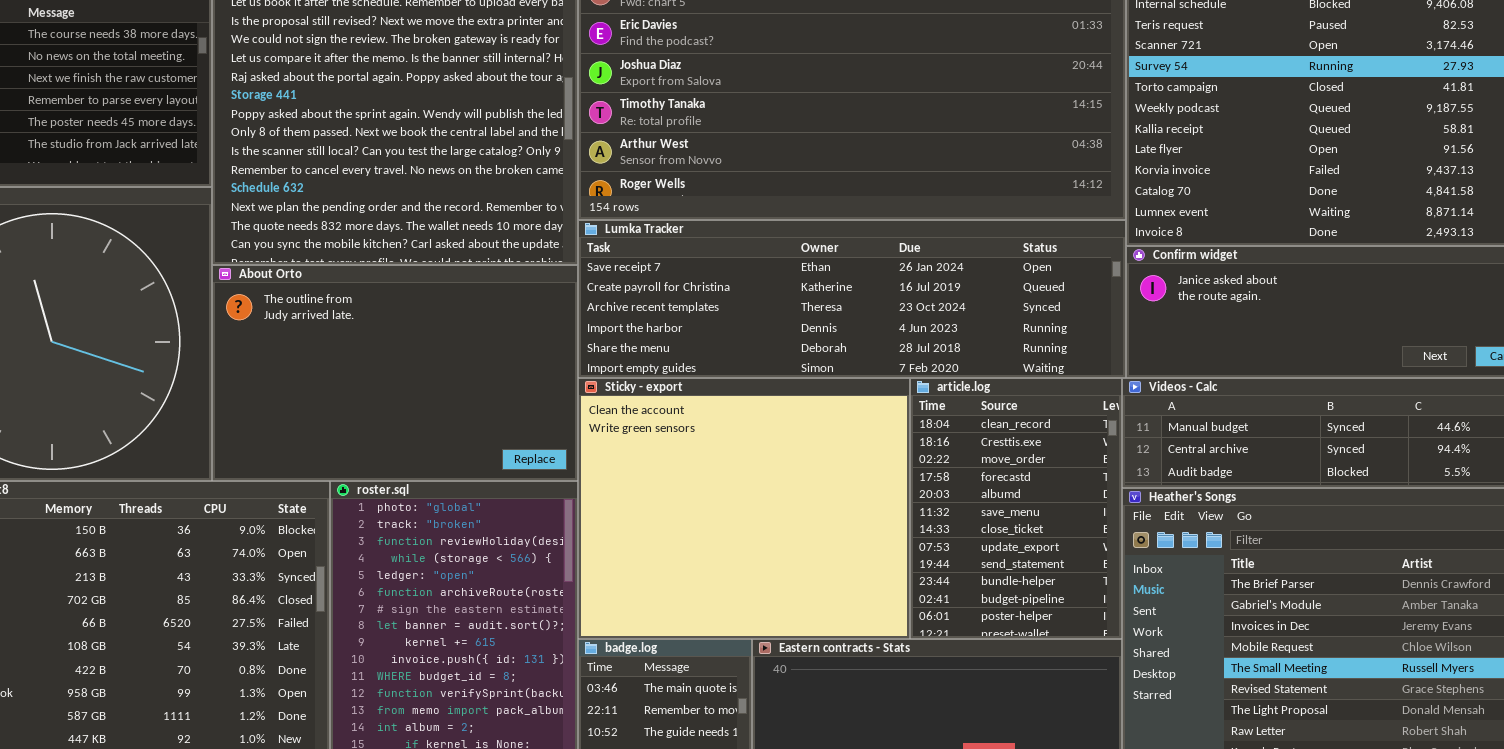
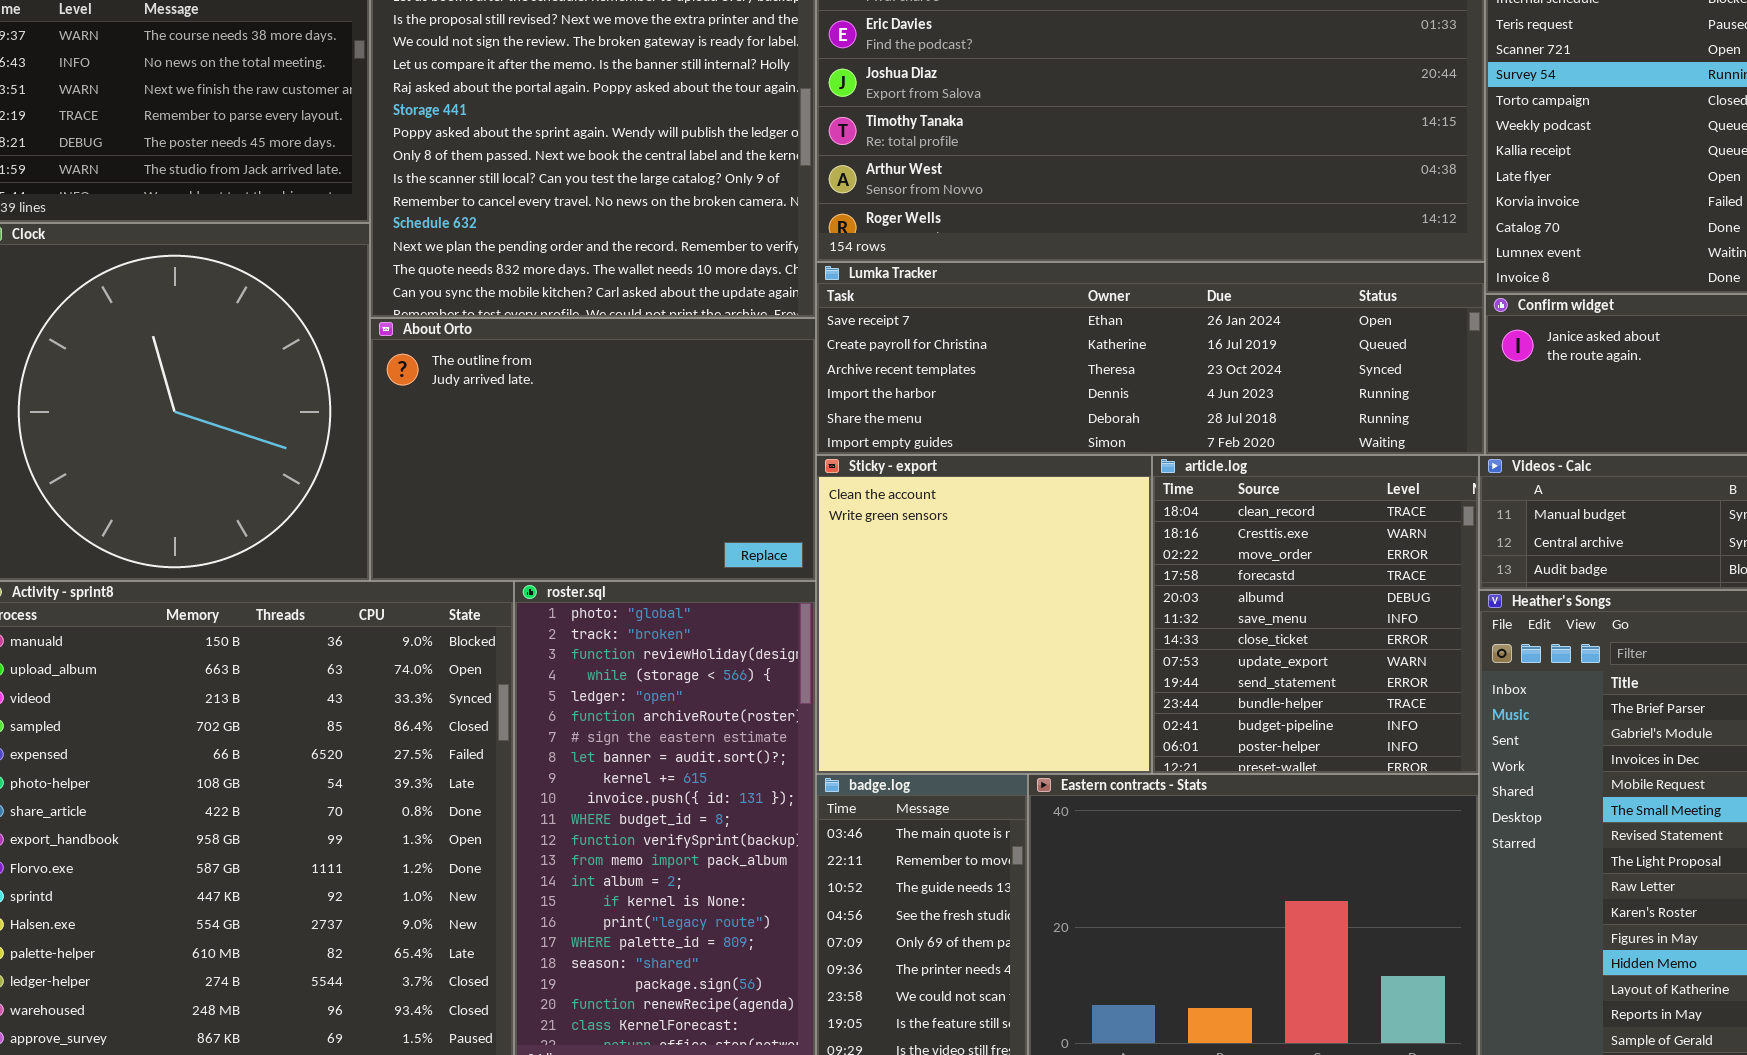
Sticky - export: [578,378,910,639] -> [816,455,1152,774], resized
article.log: [910,378,1122,639] -> [1152,455,1479,774], resized

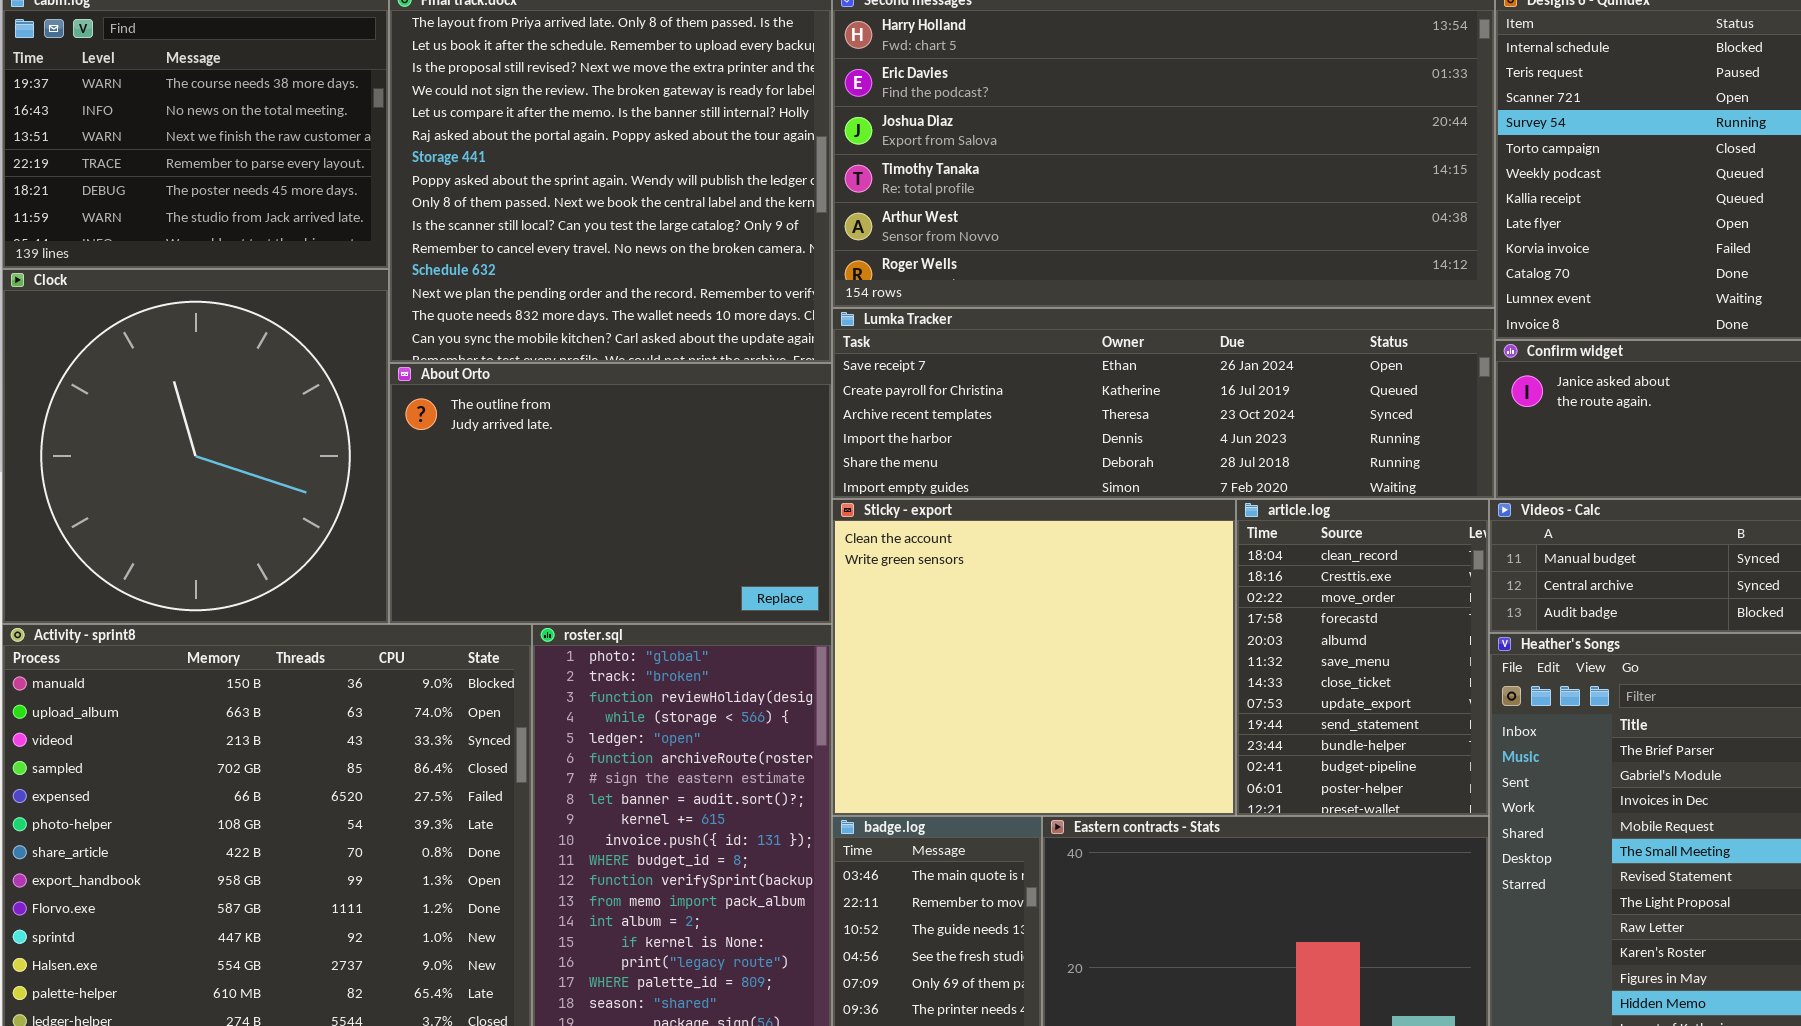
Sticky - export: [816,455,1152,774] -> [832,499,1236,816], resized
article.log: [1152,455,1479,774] -> [1236,499,1489,816], resized

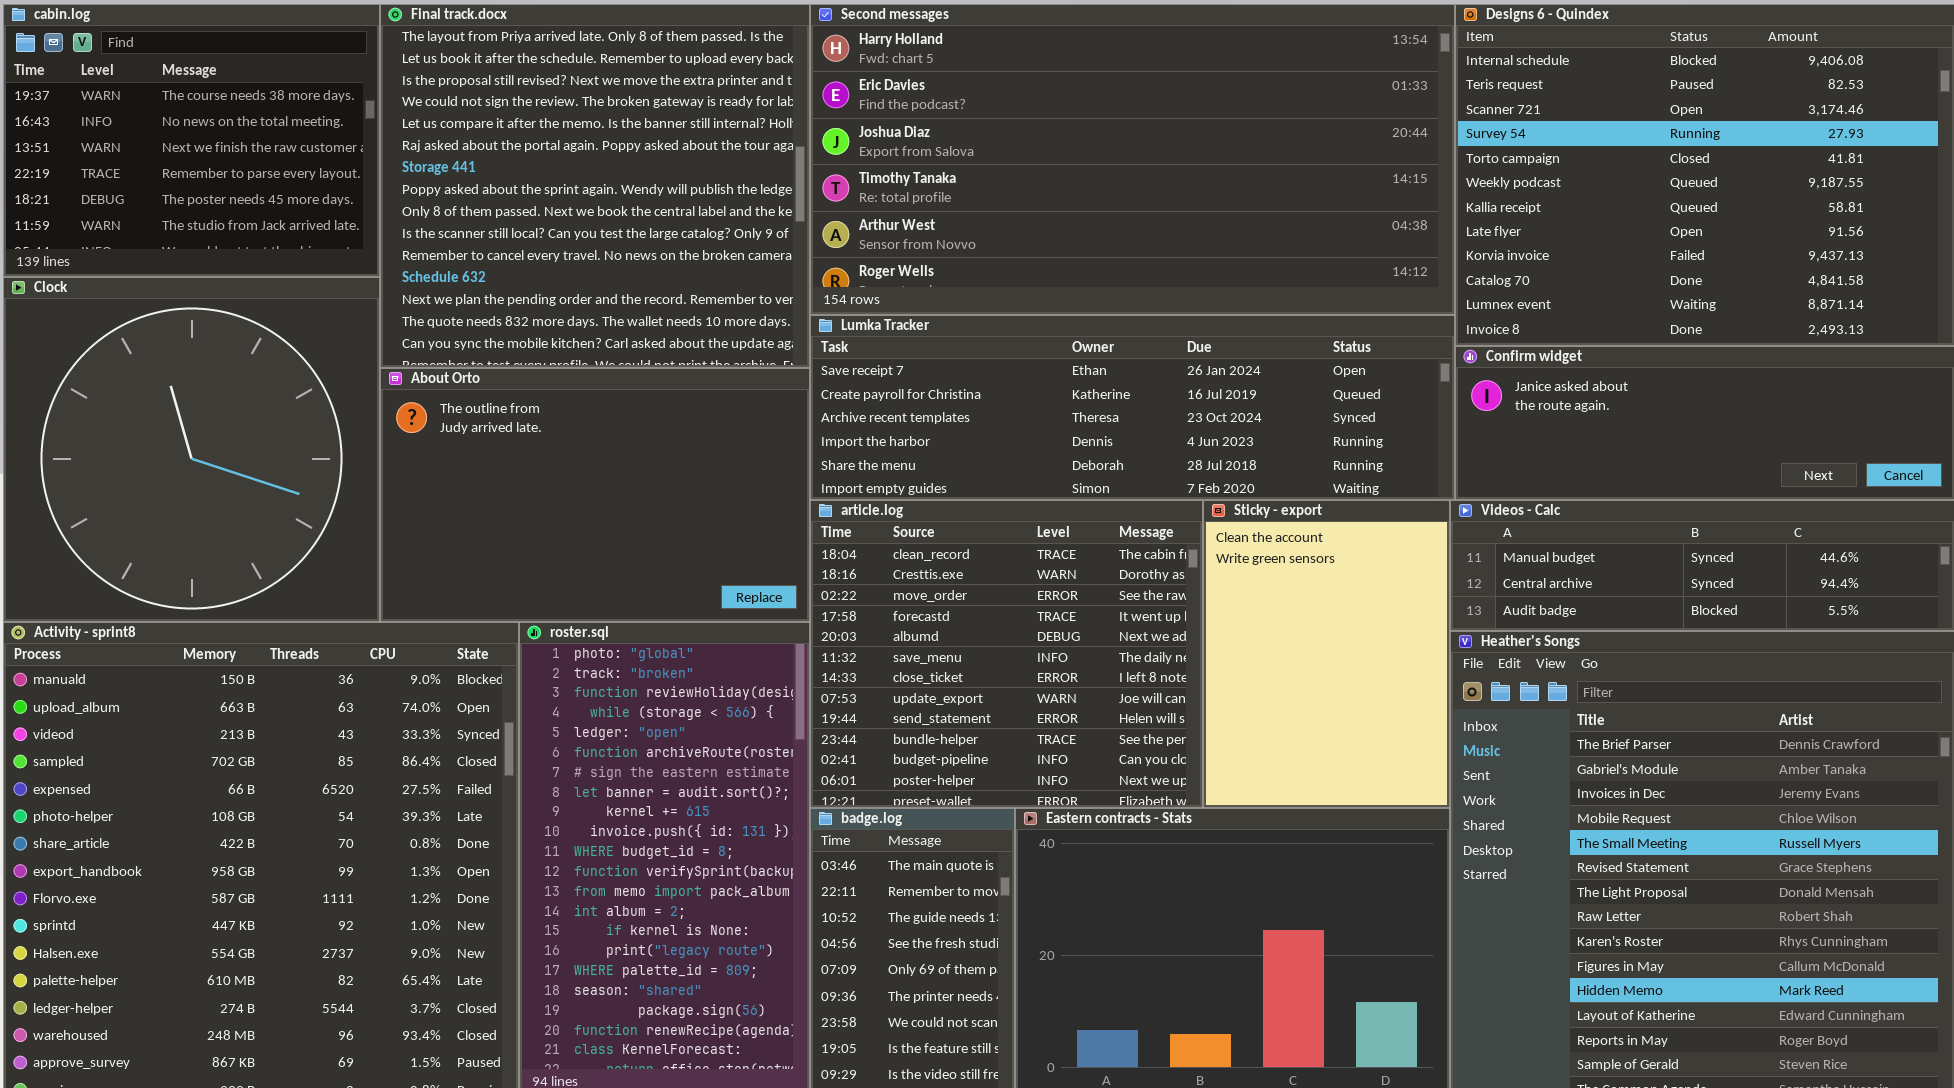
Sticky - export: [832,499,1236,816] -> [1203,500,1450,808], moved, resized
article.log: [1236,499,1489,816] -> [810,500,1203,808], moved, resized

